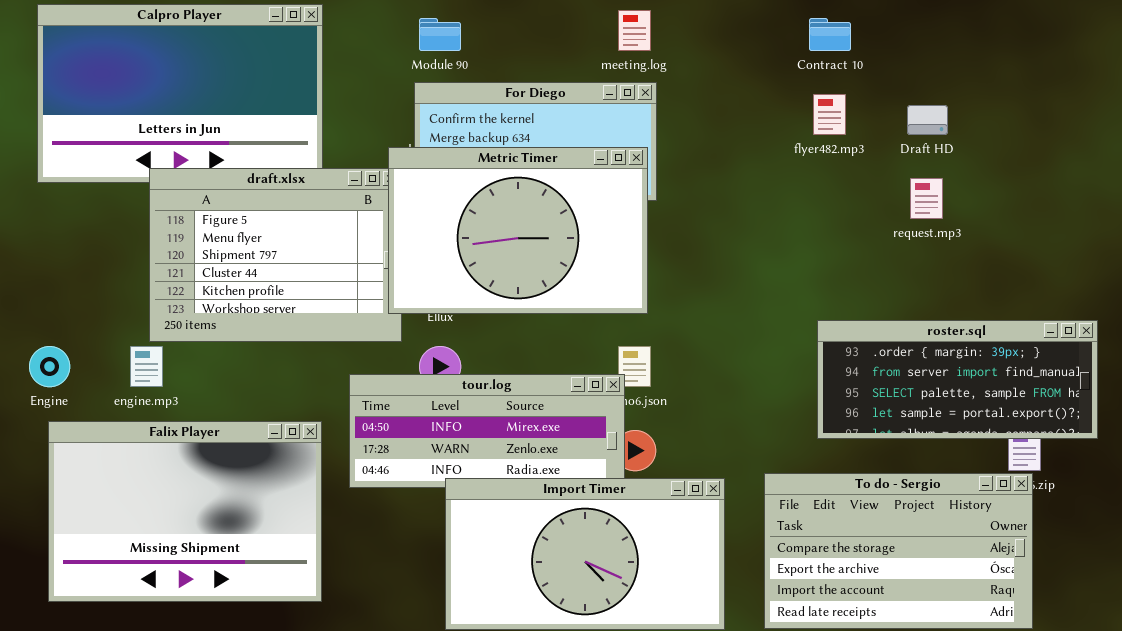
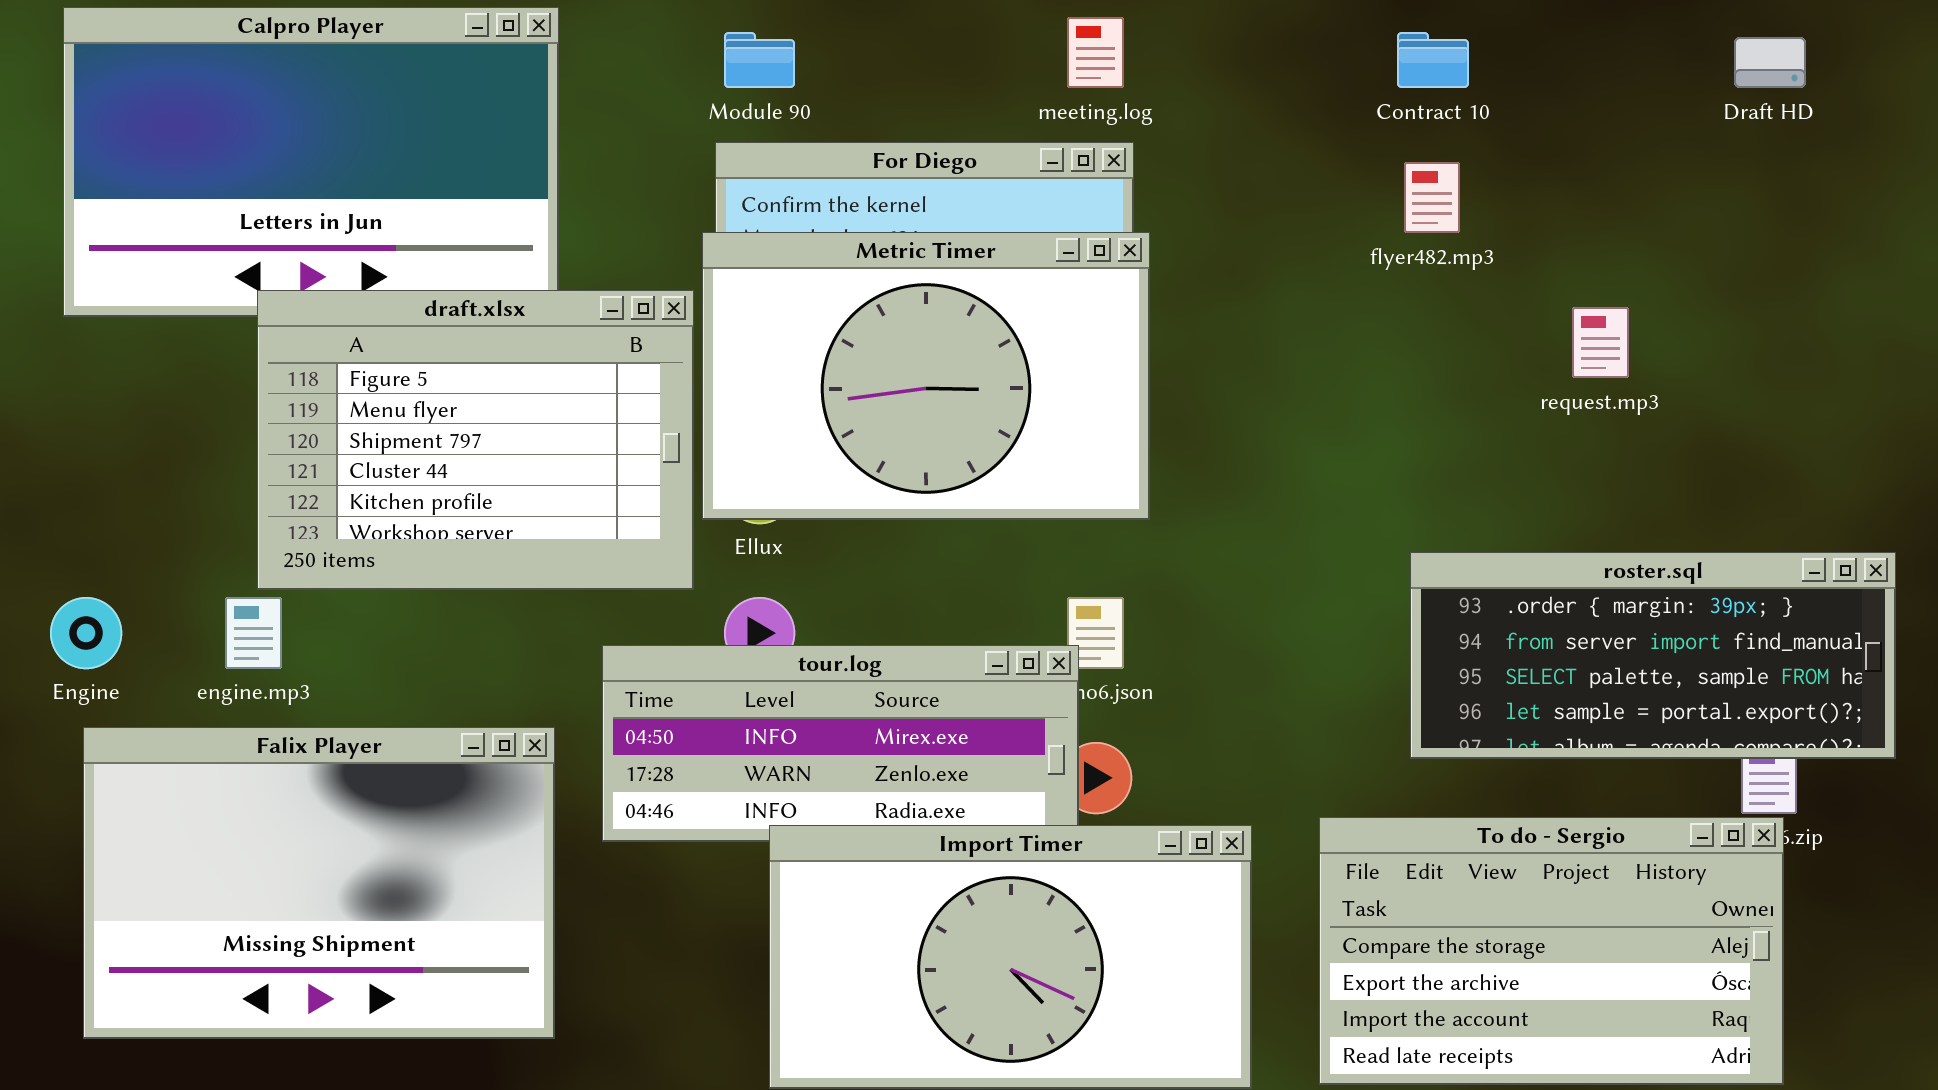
Draft HD: [907,105,948,135] -> [1734,37,1806,88], moved
Metric Timer: [388,147,648,314] -> [702,232,1150,520], moved

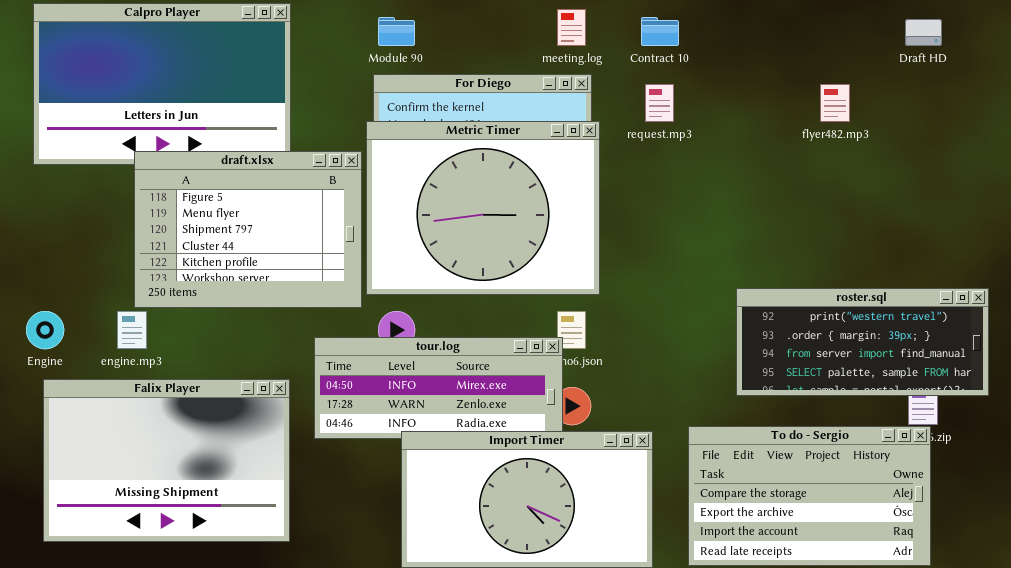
Contract 10: [1397,32,1469,88] -> [641,17,679,46], moved
flyer482.mp3: [1404,162,1460,233] -> [820,84,850,122], moved
Metric Timer: [702,232,1150,520] -> [366,121,600,295], resized
request.mp3: [1572,307,1629,378] -> [645,84,674,122], moved
roster.sql: [1410,552,1896,759] -> [736,288,989,396], scrolled up 1 row

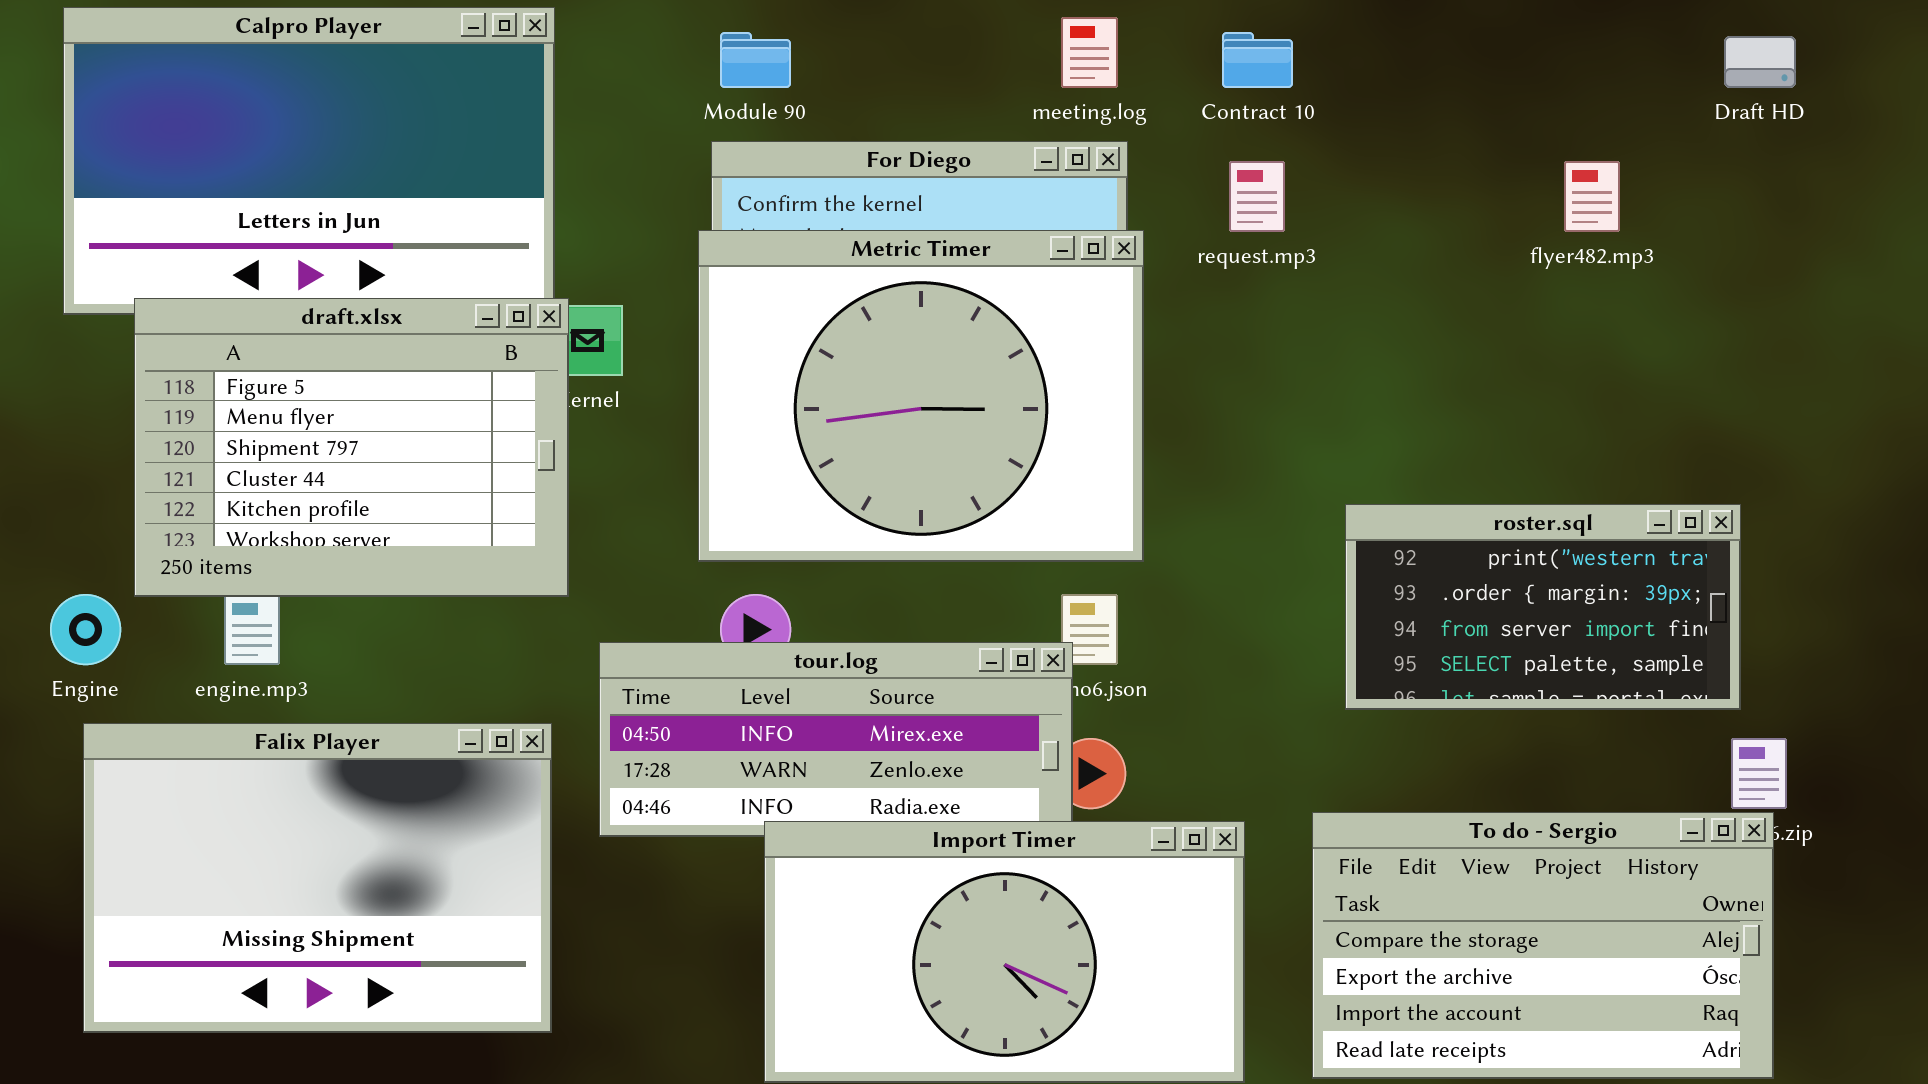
draft.xlsx: [134,151,362,308] -> [134,298,569,597], moved
roster.sql: [736,288,989,396] -> [1345,504,1741,710], moved, resized

